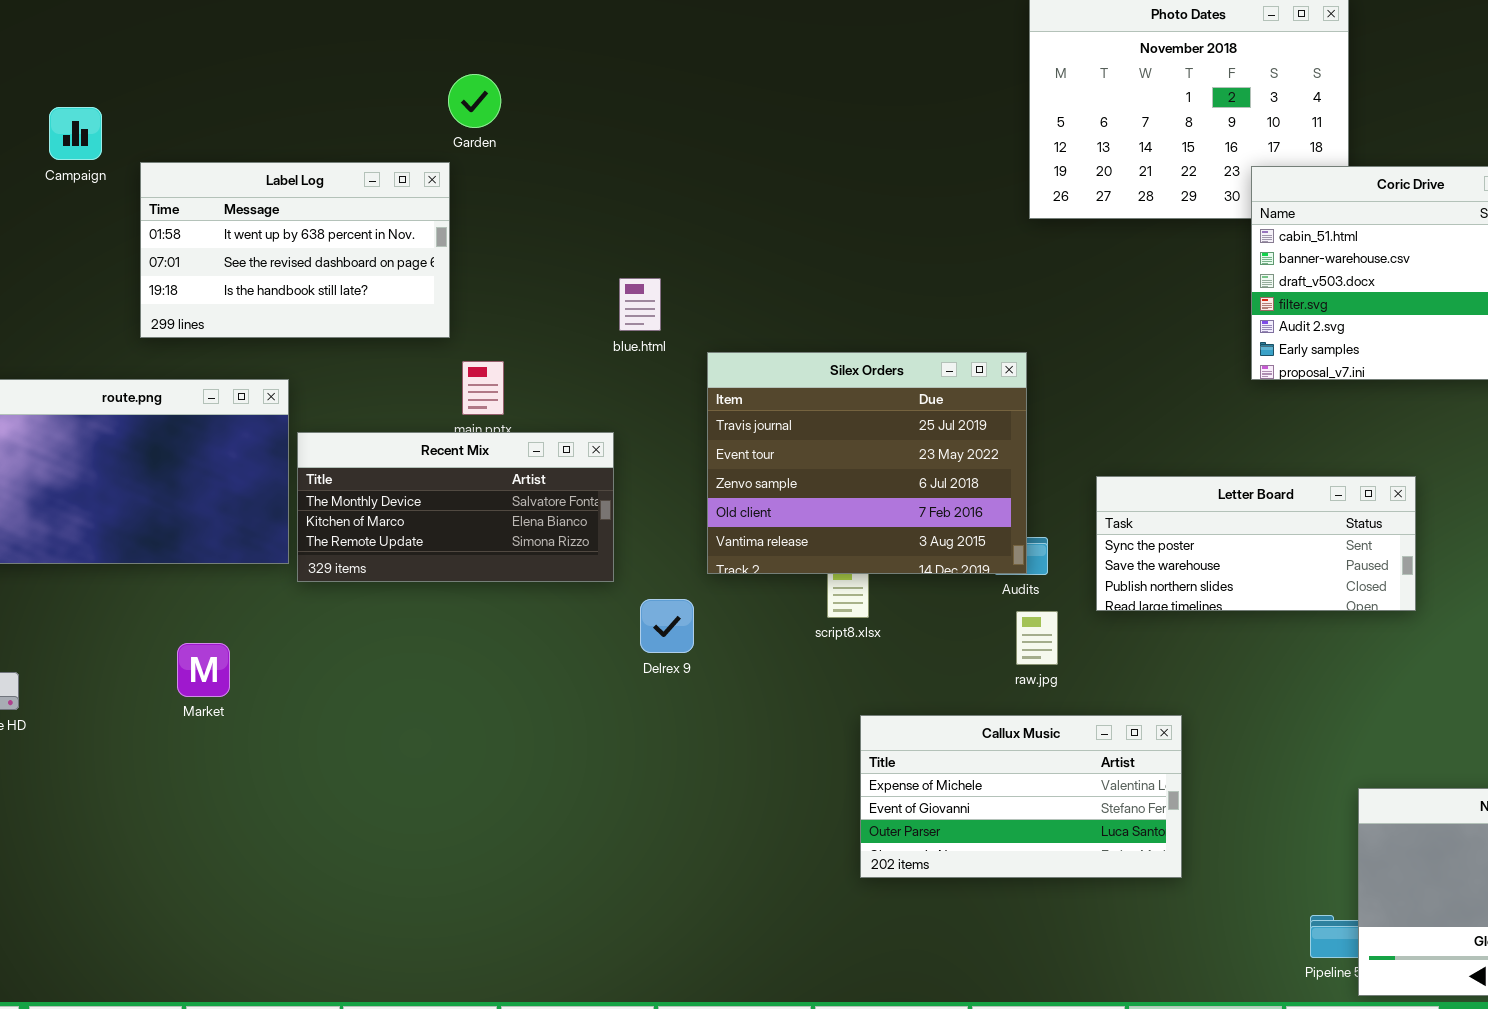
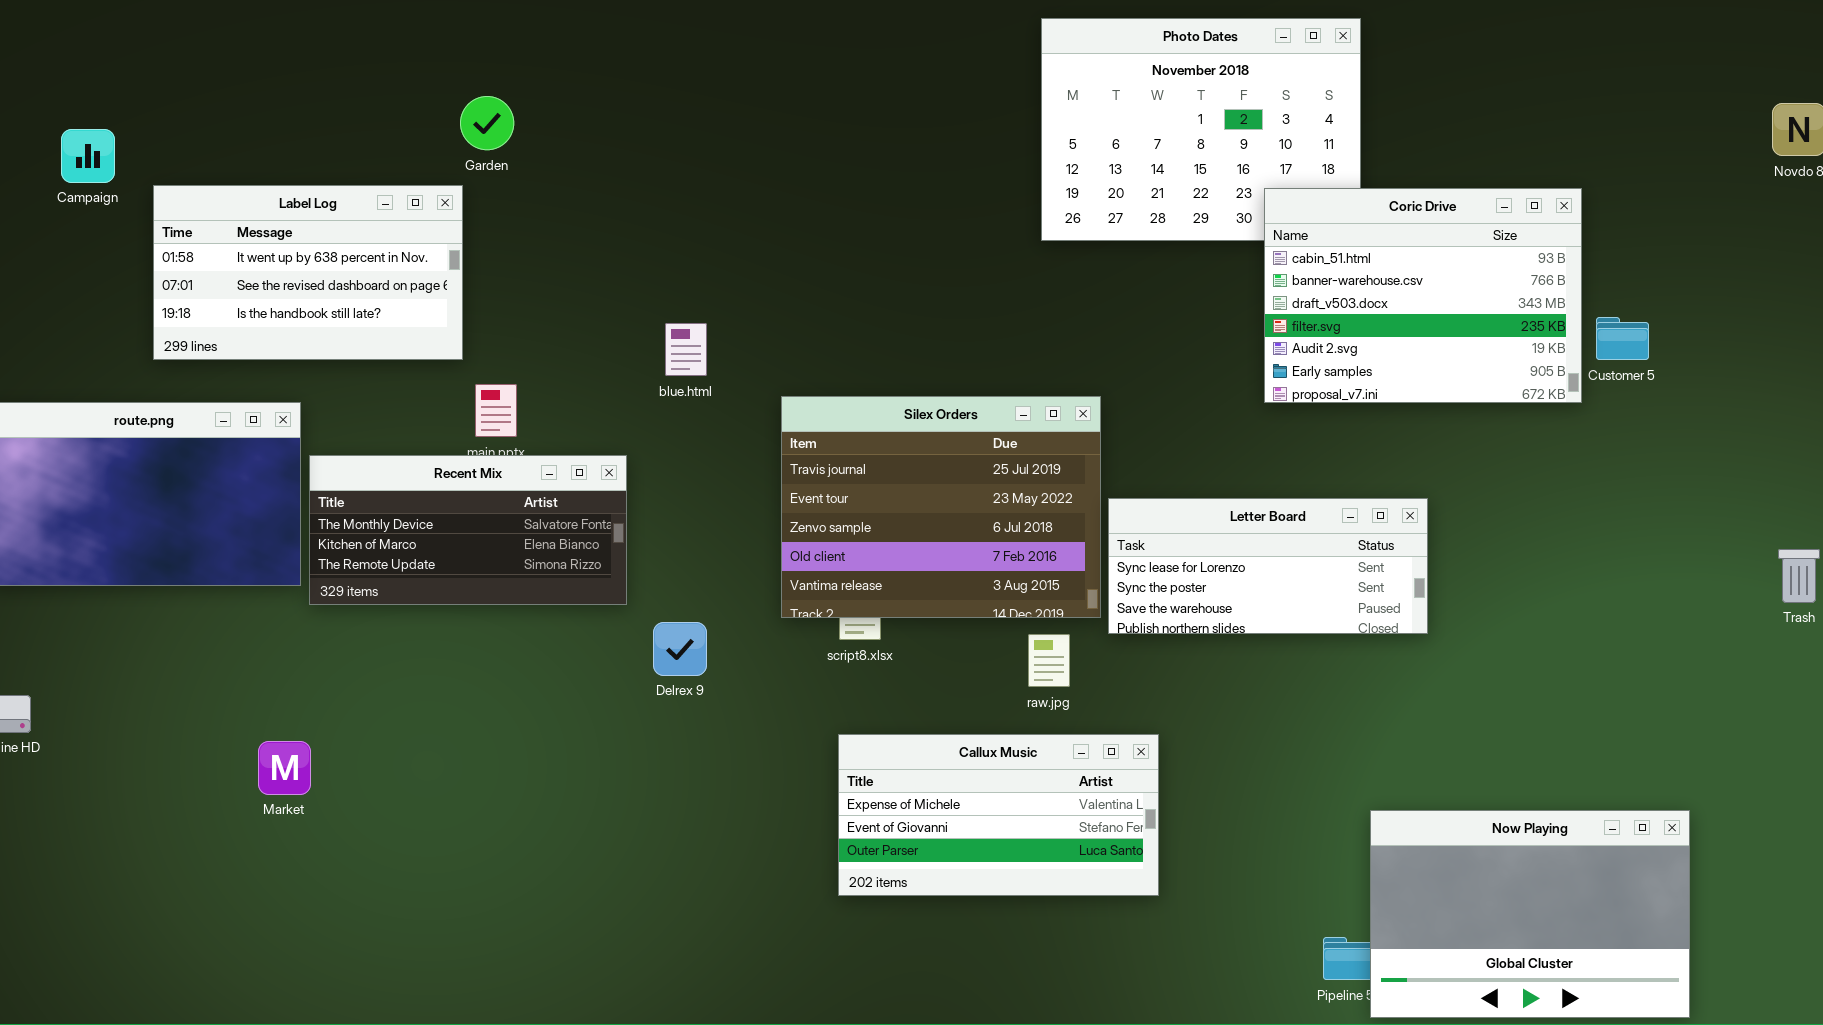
blue.html: [619,278,661,331] -> [665,323,707,376], moved
Silex Orders: [707,352,1027,574] -> [781,396,1101,618], moved
Letter Board: [1096,476,1416,611] -> [1108,498,1428,634], scrolled up 1 row
Market: [177,643,230,697] -> [258,741,311,795], moved
Callux Music: [860,715,1182,878] -> [838,734,1159,896], moved

